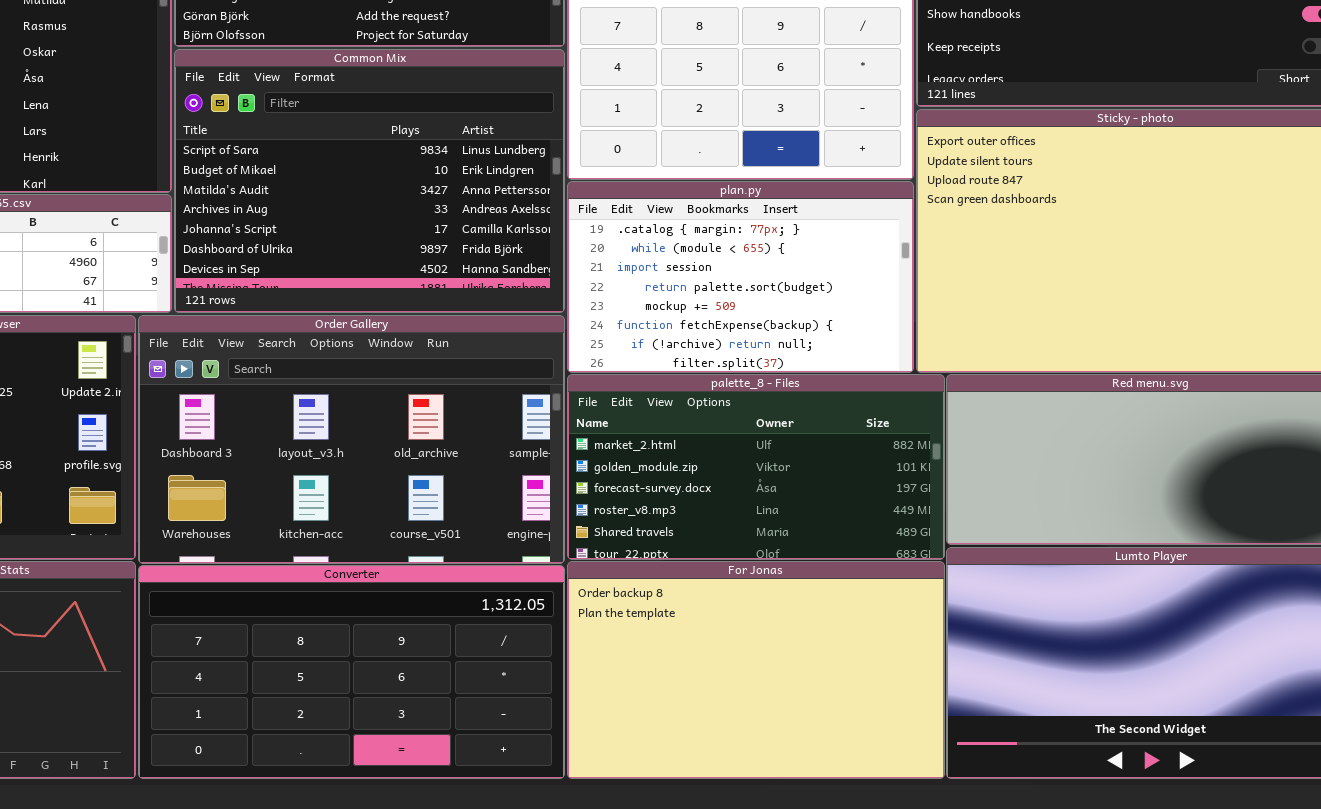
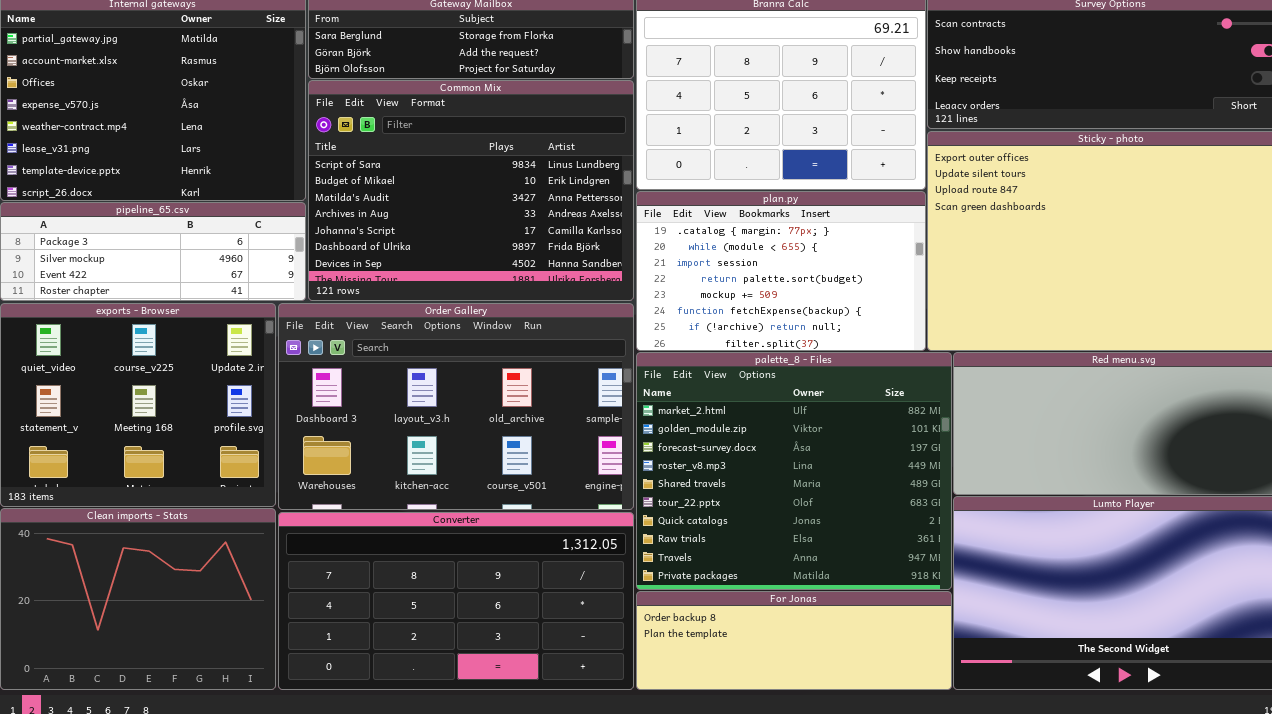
palette_8 - Files: [567,374,945,560] -> [636,352,952,590], resized
For Jonas: [567,561,945,779] -> [636,591,952,690], resized

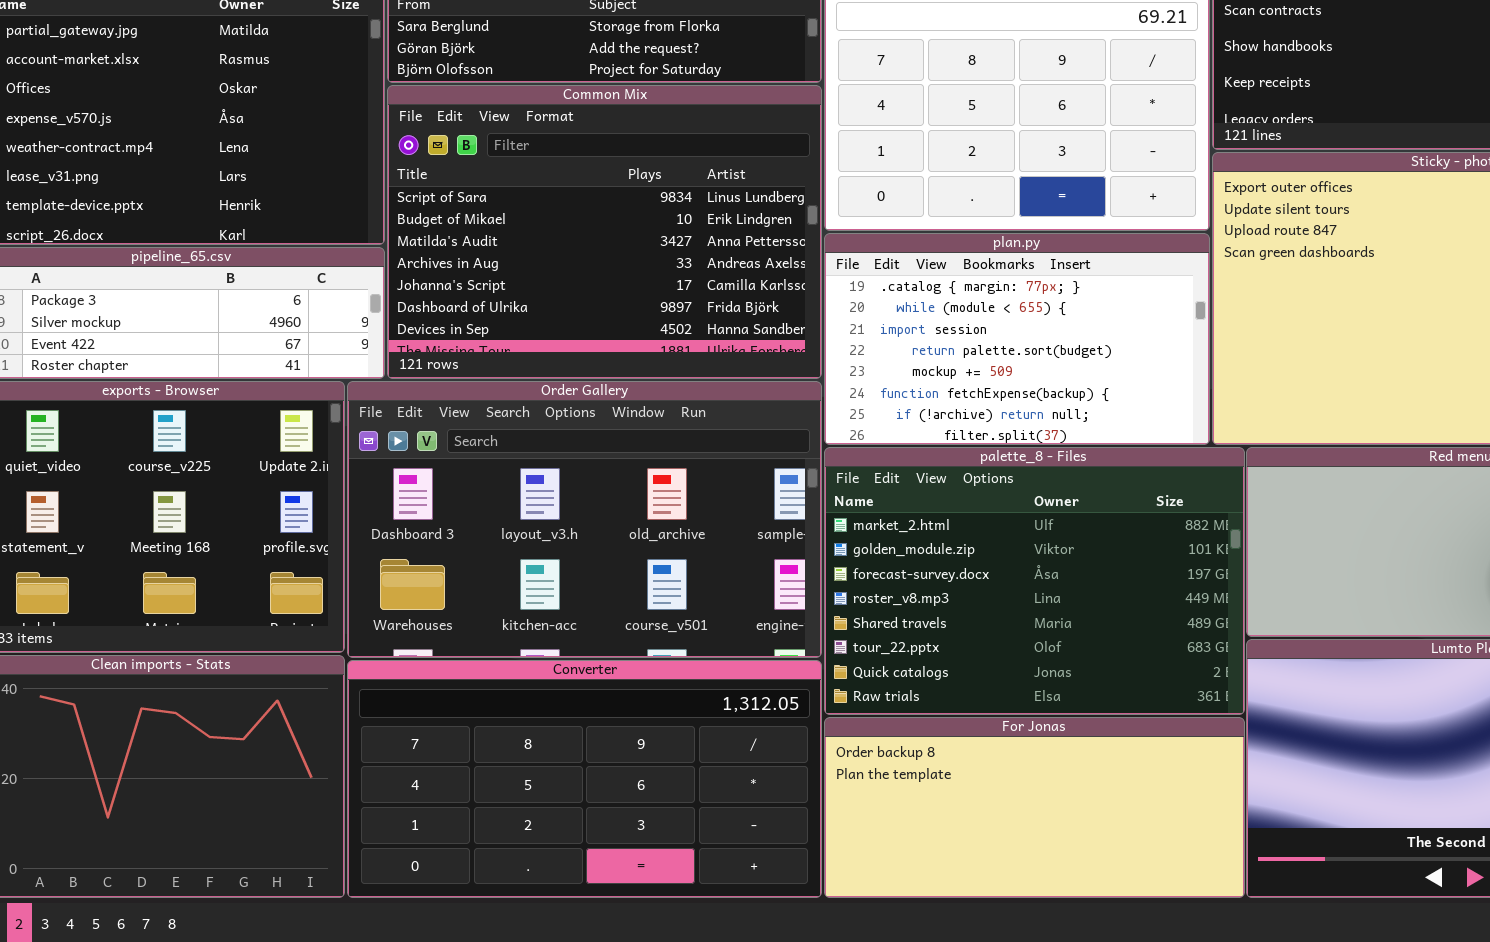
palette_8 - Files: [636,352,952,590] -> [824,447,1245,715], resized
For Jonas: [636,591,952,690] -> [824,717,1245,898], resized

